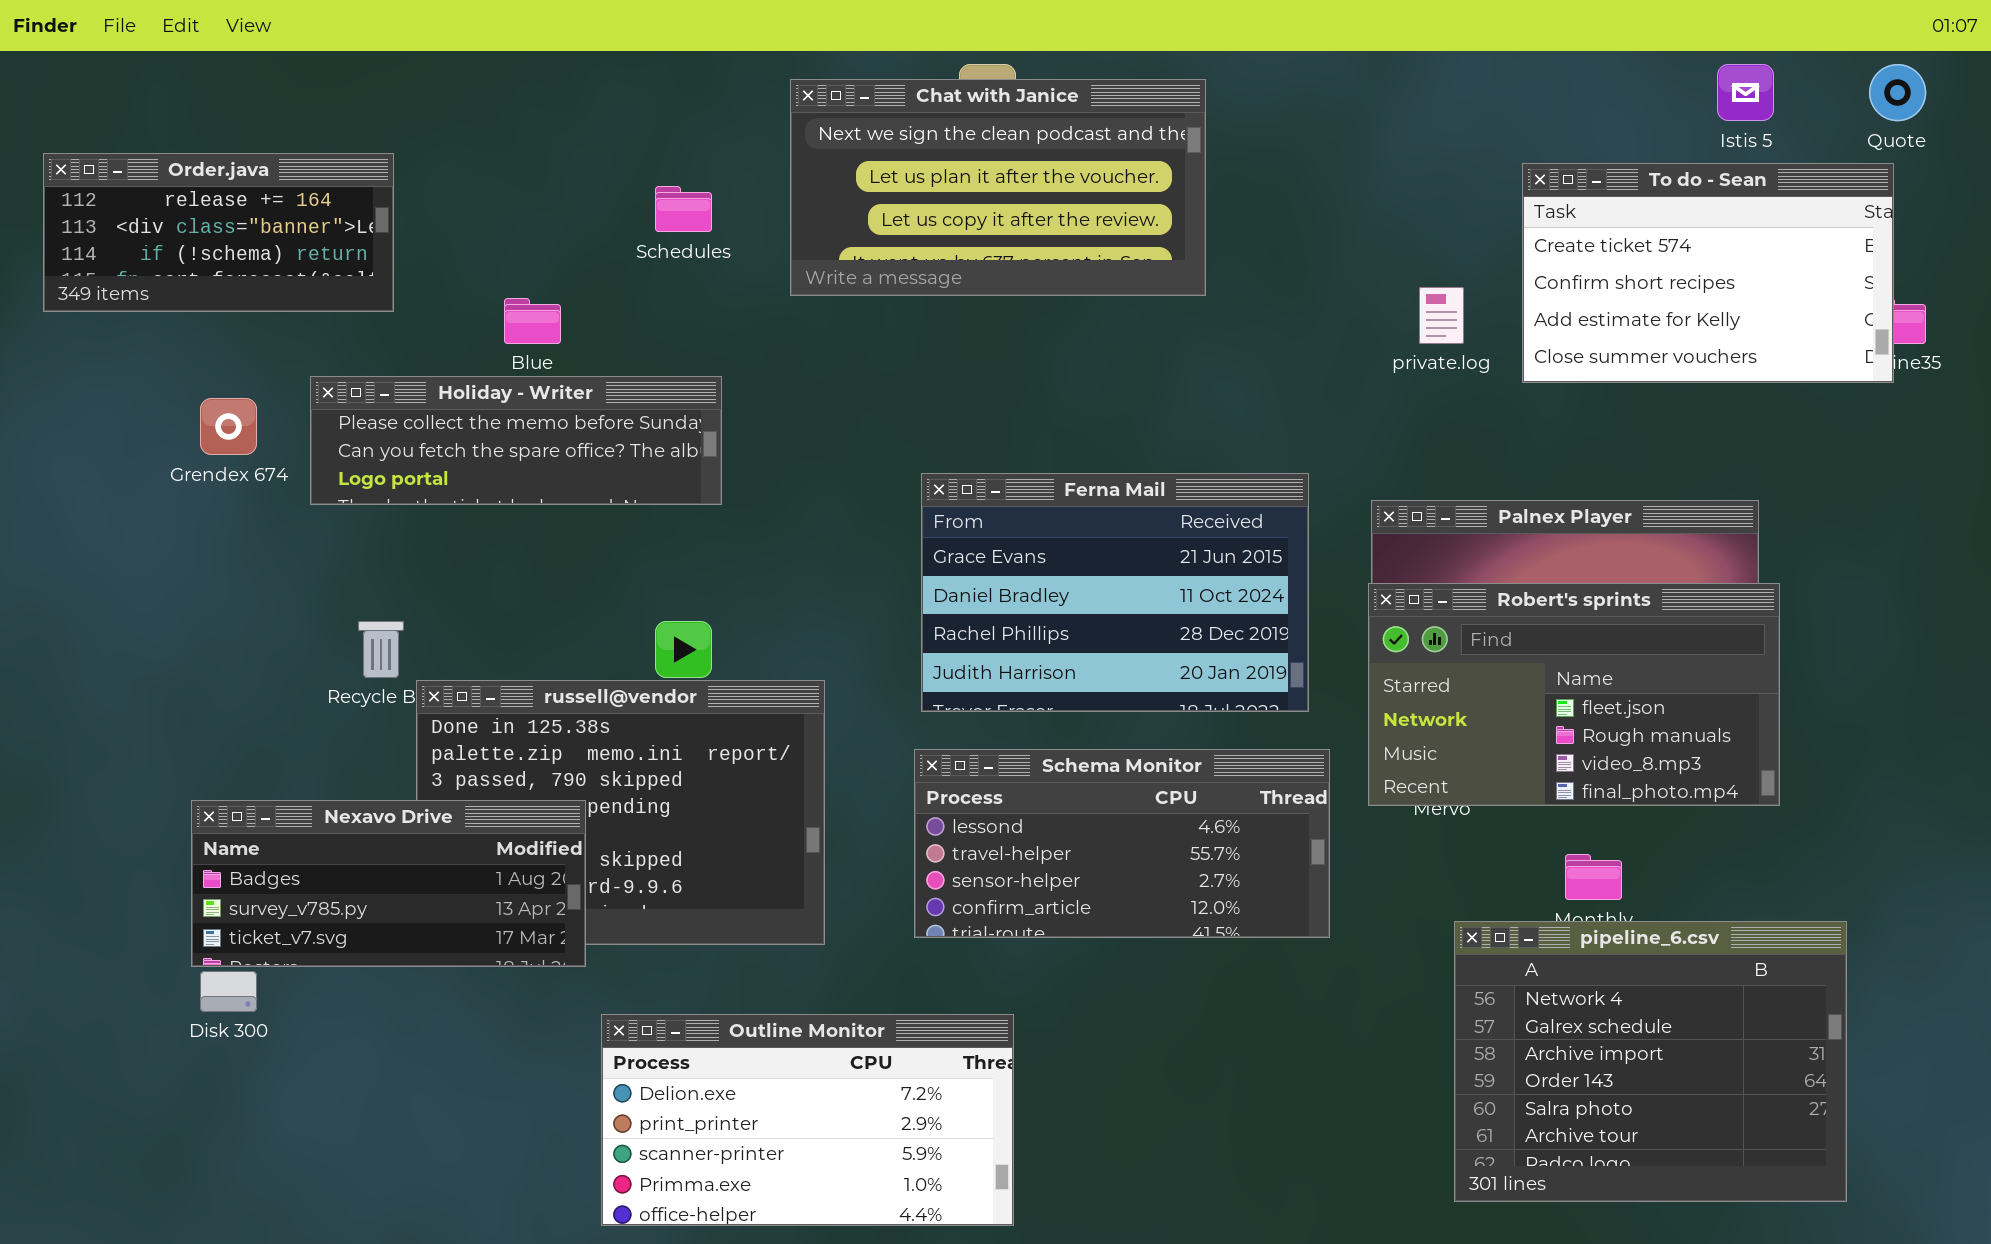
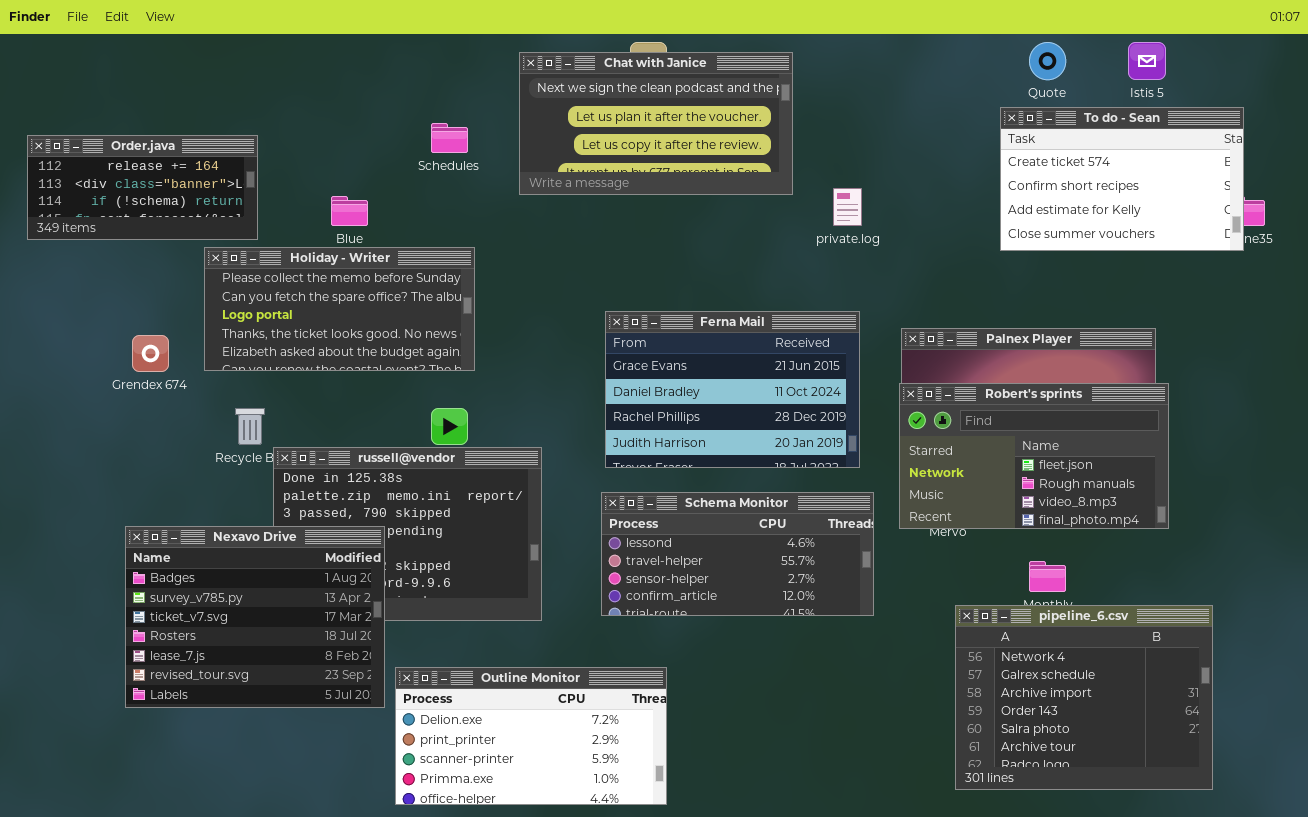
Quote: [1869,64,1926,121] -> [1029,42,1066,80], moved
Order.java: [43,153,394,312] -> [27,135,258,240], moved
private.log: [1419,287,1464,344] -> [833,188,862,226], moved
Holiday - Writer: [310,376,722,505] -> [204,247,475,371], resized
Grendex 674: [200,398,257,455] -> [132,335,169,372], moved
Nexavo Drive: [191,800,586,967] -> [125,526,385,708], resized

